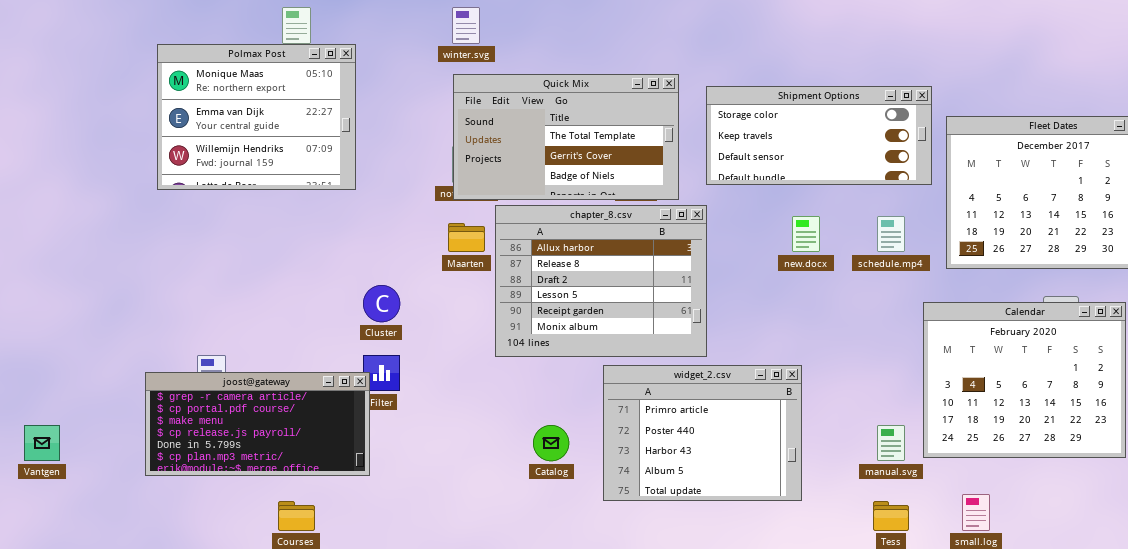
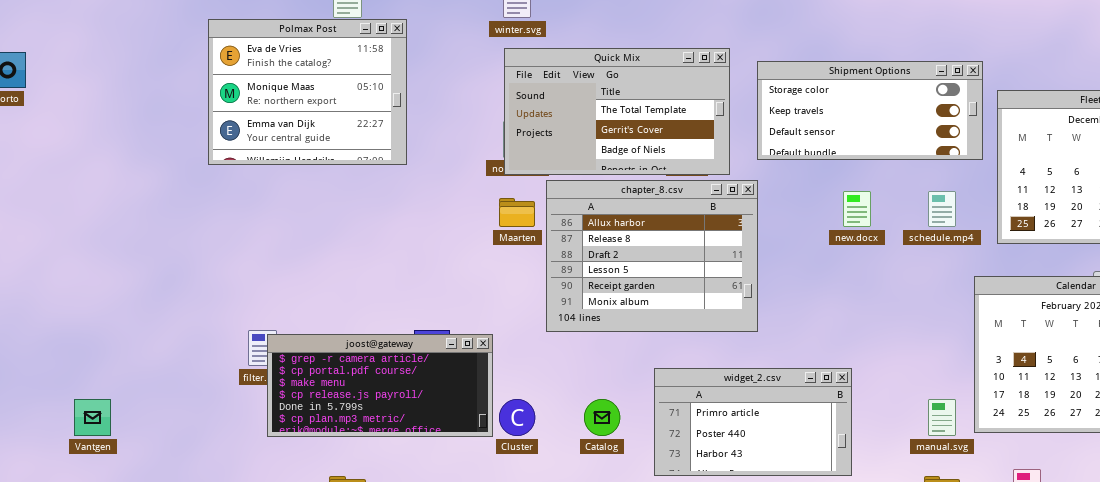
Polmax Post: [157,44,356,190] -> [208,19,407,165], scrolled up 1 row
Cluster: [363,285,400,322] -> [499,399,535,436], moved
widget_2.csv: [603,365,802,501] -> [654,368,852,476], resized
joost@gateway: [145,372,370,476] -> [267,334,493,437], moved

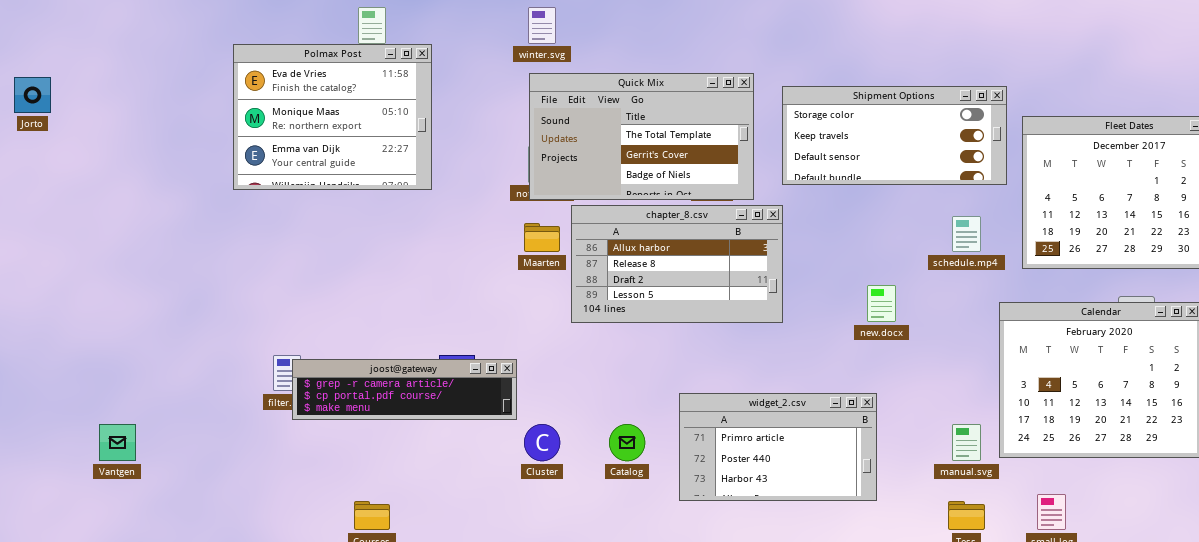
chapter_8.csv: [546,180,758,332] -> [571,205,783,323], resized
new.docx: [843,191,871,227] -> [867,285,896,322], moved
joost@gateway: [267,334,493,437] -> [292,359,517,420], resized

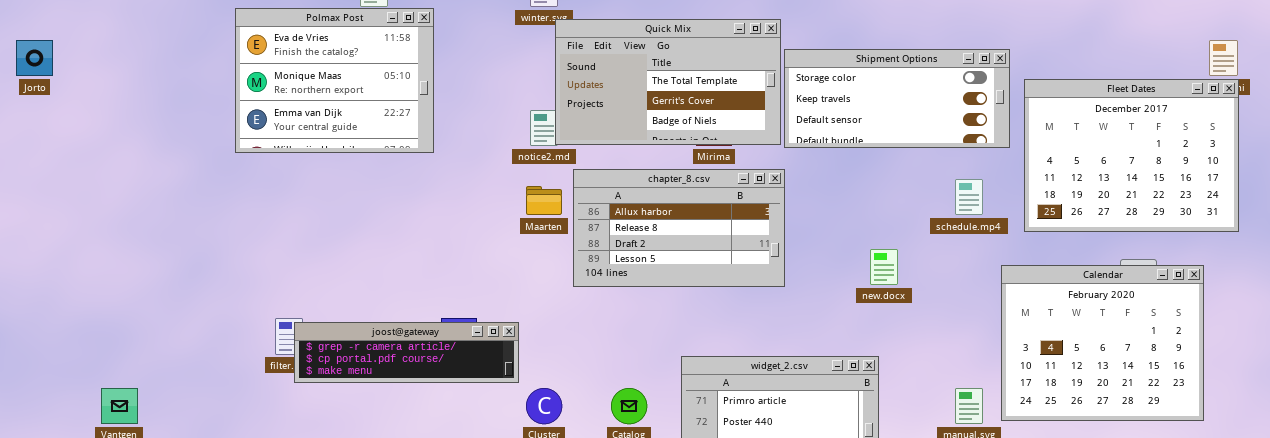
Quick Mix: [529,73,754,200] -> [555,19,781,145], moved

